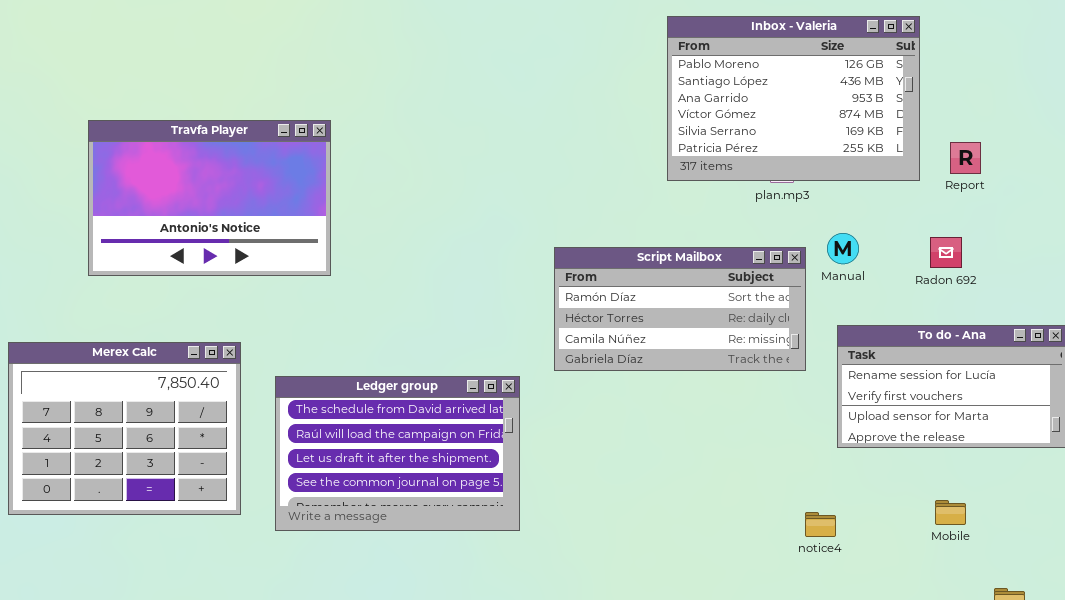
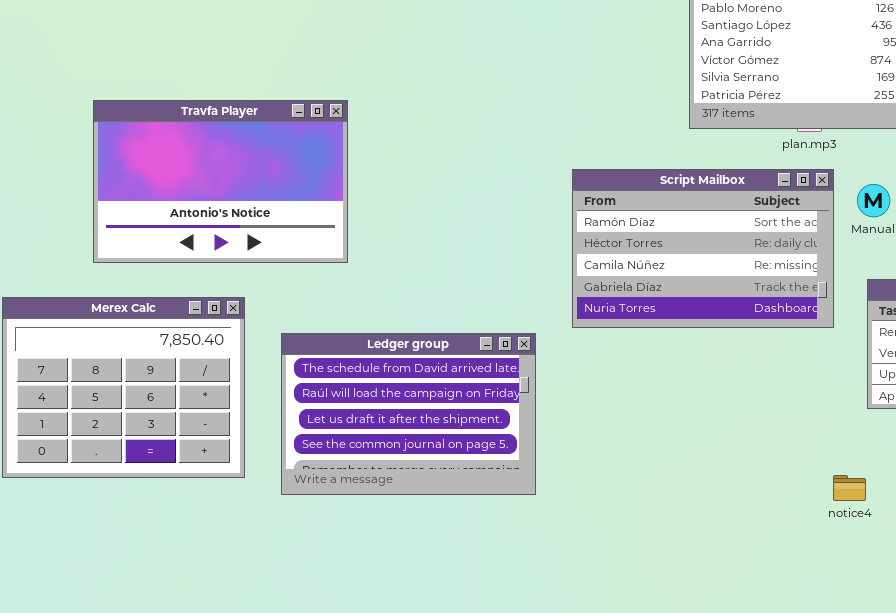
Travfa Player: [88,120,331,276] -> [93,100,348,263], moved
Script Mailbox: [554,247,806,371] -> [572,169,834,328], resized

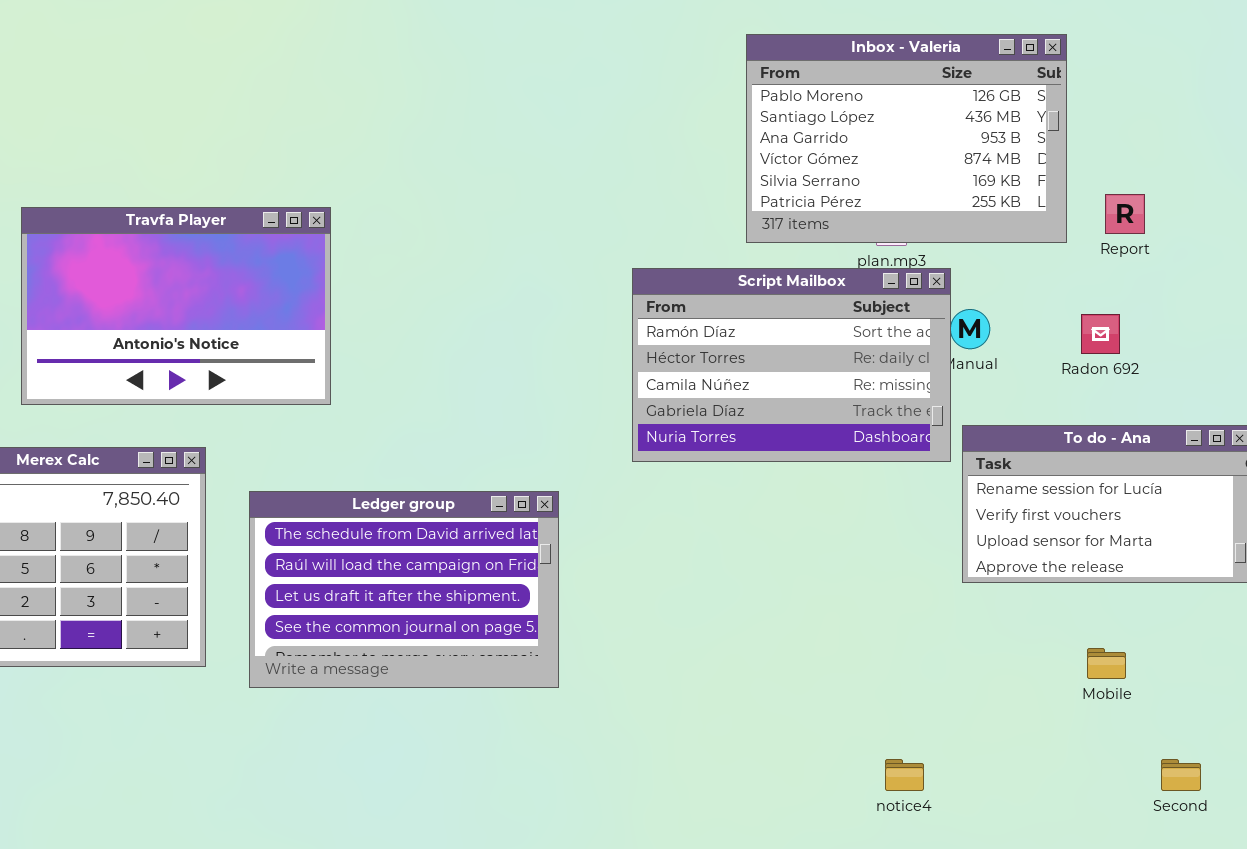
Script Mailbox: [572,169,834,328] -> [632,268,951,462], moved
notice4: [833,475,866,501] -> [885,759,924,791], moved

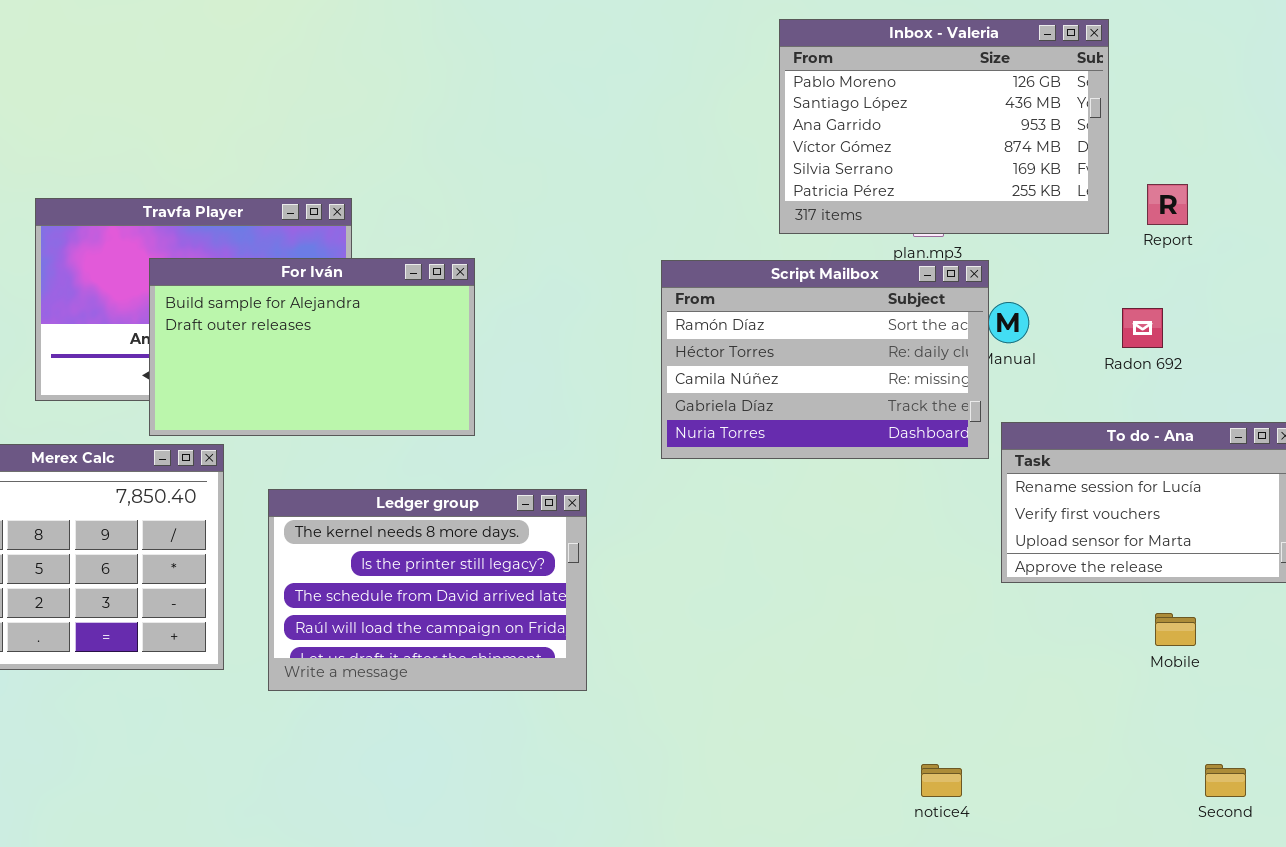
For Iván: none -> [149,258,475,436], opened
Ledger group: [249,491,559,688] -> [268,489,587,691], scrolled up 2 rows
Mobile: [1087,648,1126,679] -> [1155,613,1196,646], moved

